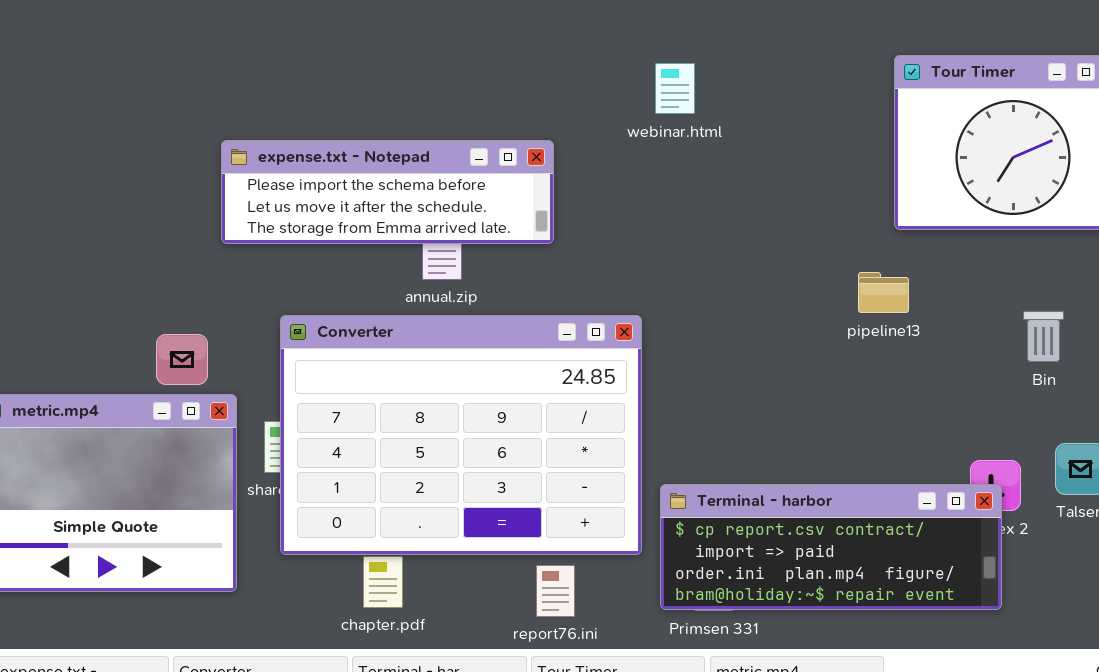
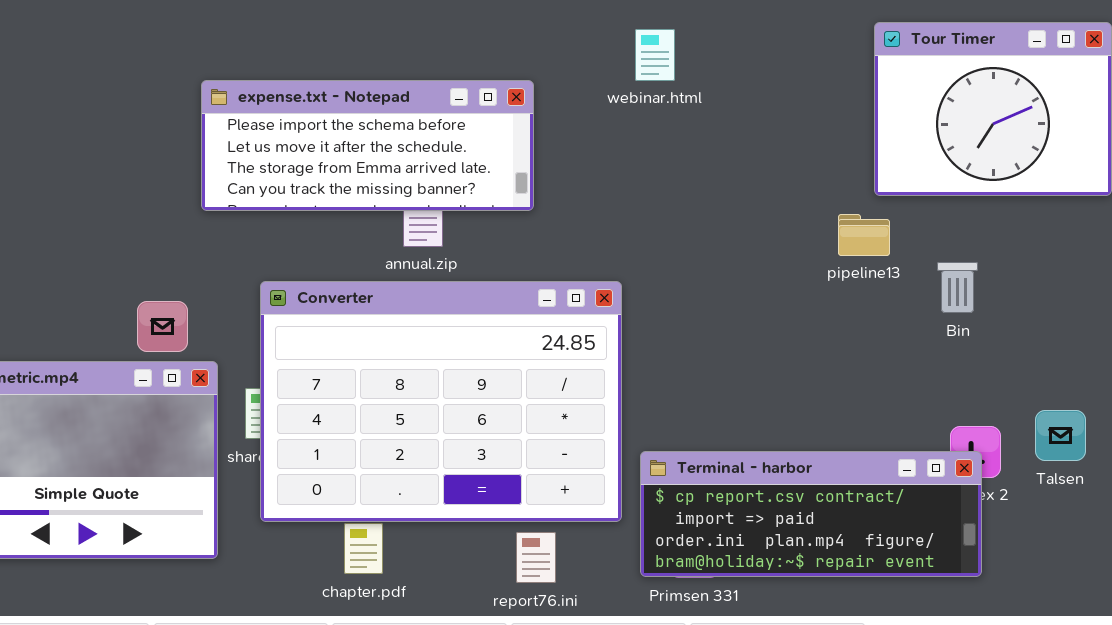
expense.txt - Notepad: [221,140,554,244] -> [201,80,534,211], resized
pipeline13: [858,272,909,313] -> [838,214,890,256], moved
Bin: [1023,311,1064,362] -> [937,262,978,313], moved

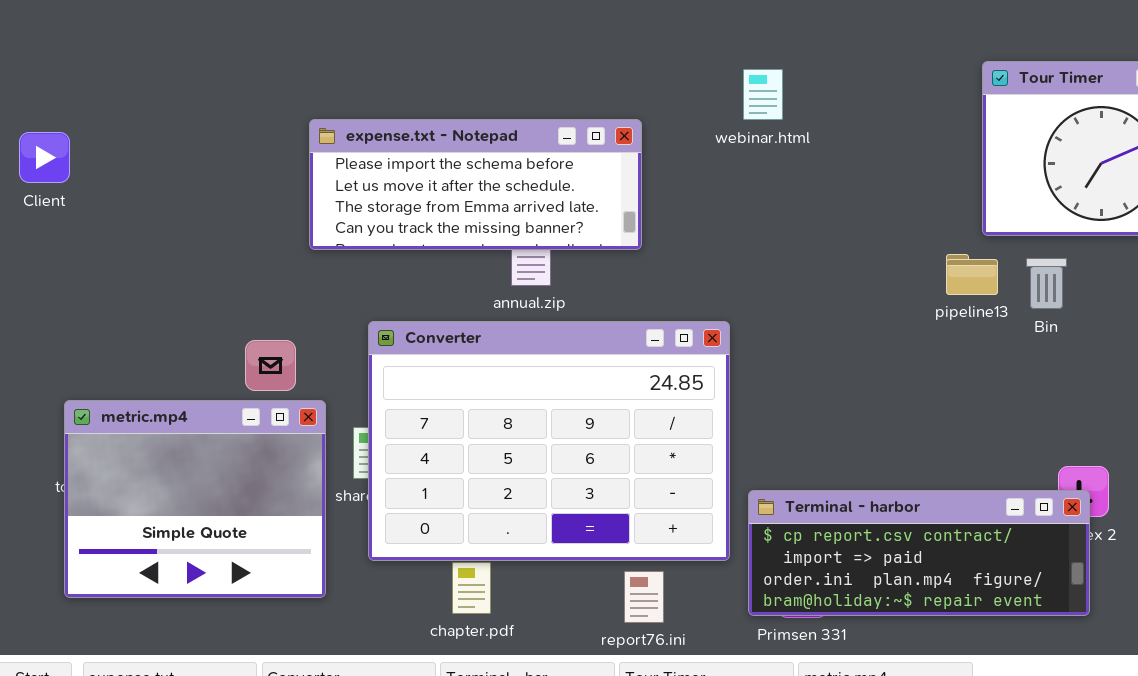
Bin: [937,262,978,313] -> [1026,258,1067,309], moved

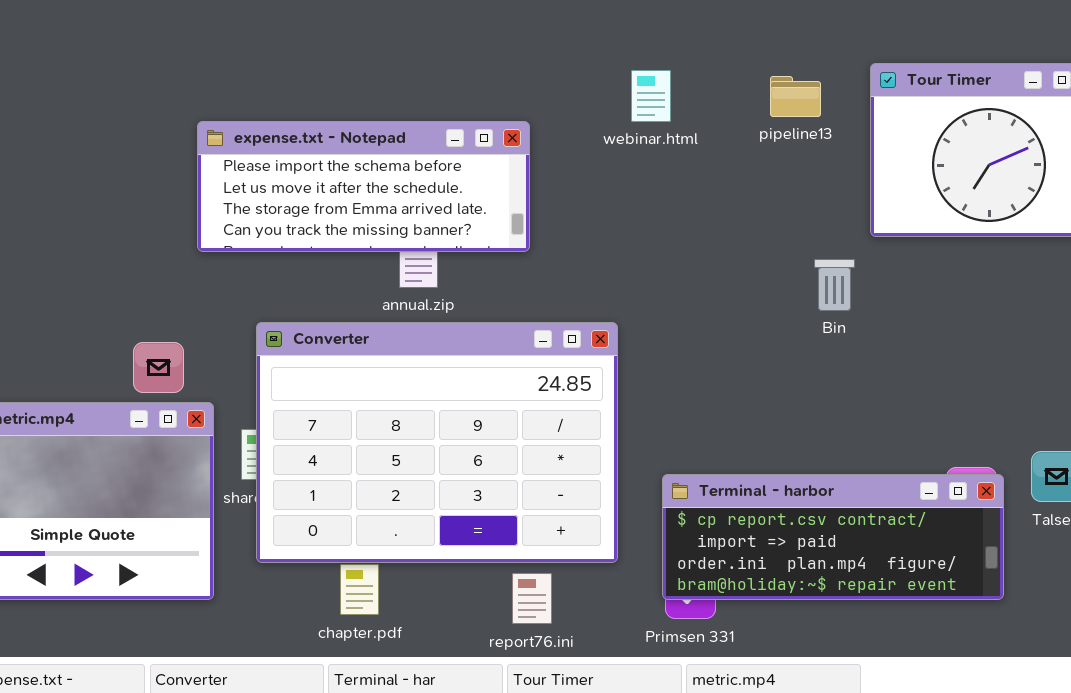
pipeline13: [946,254,998,295] -> [770,76,821,117], moved
Bin: [1026,258,1067,309] -> [814,259,855,311], moved
Terminal - harbor: [748,490,1090,616] -> [662,474,1004,600], moved

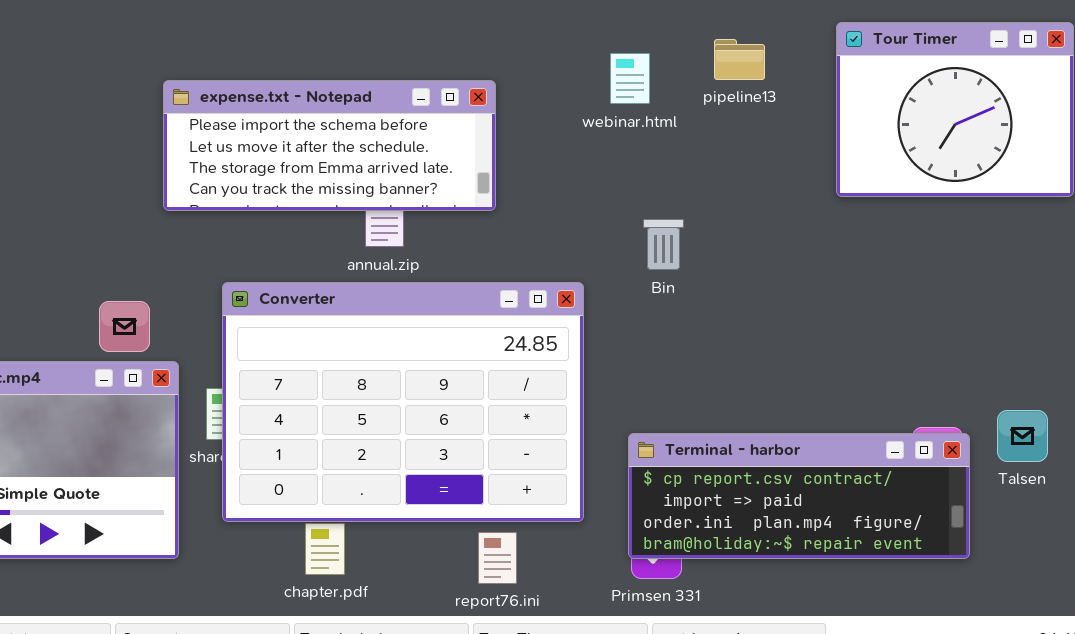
webinar.html: [631,70,671,122] -> [610,53,650,104], moved
pipeline13: [770,76,821,117] -> [714,39,765,80], moved
Bin: [814,259,855,311] -> [643,219,684,270], moved

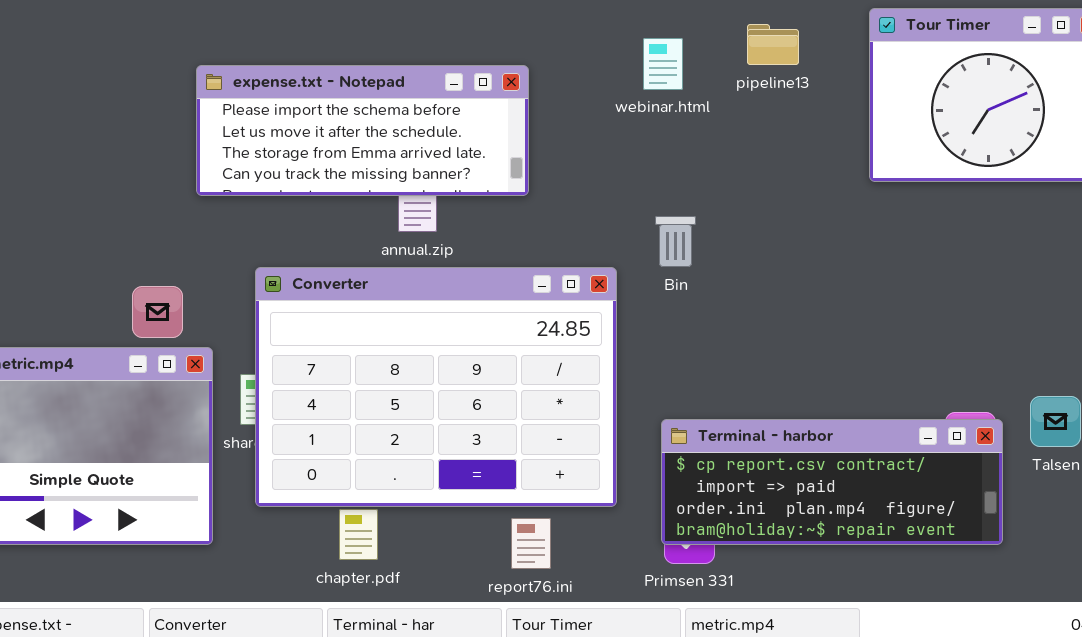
Bin: [643,219,684,270] -> [655,216,696,267], moved

